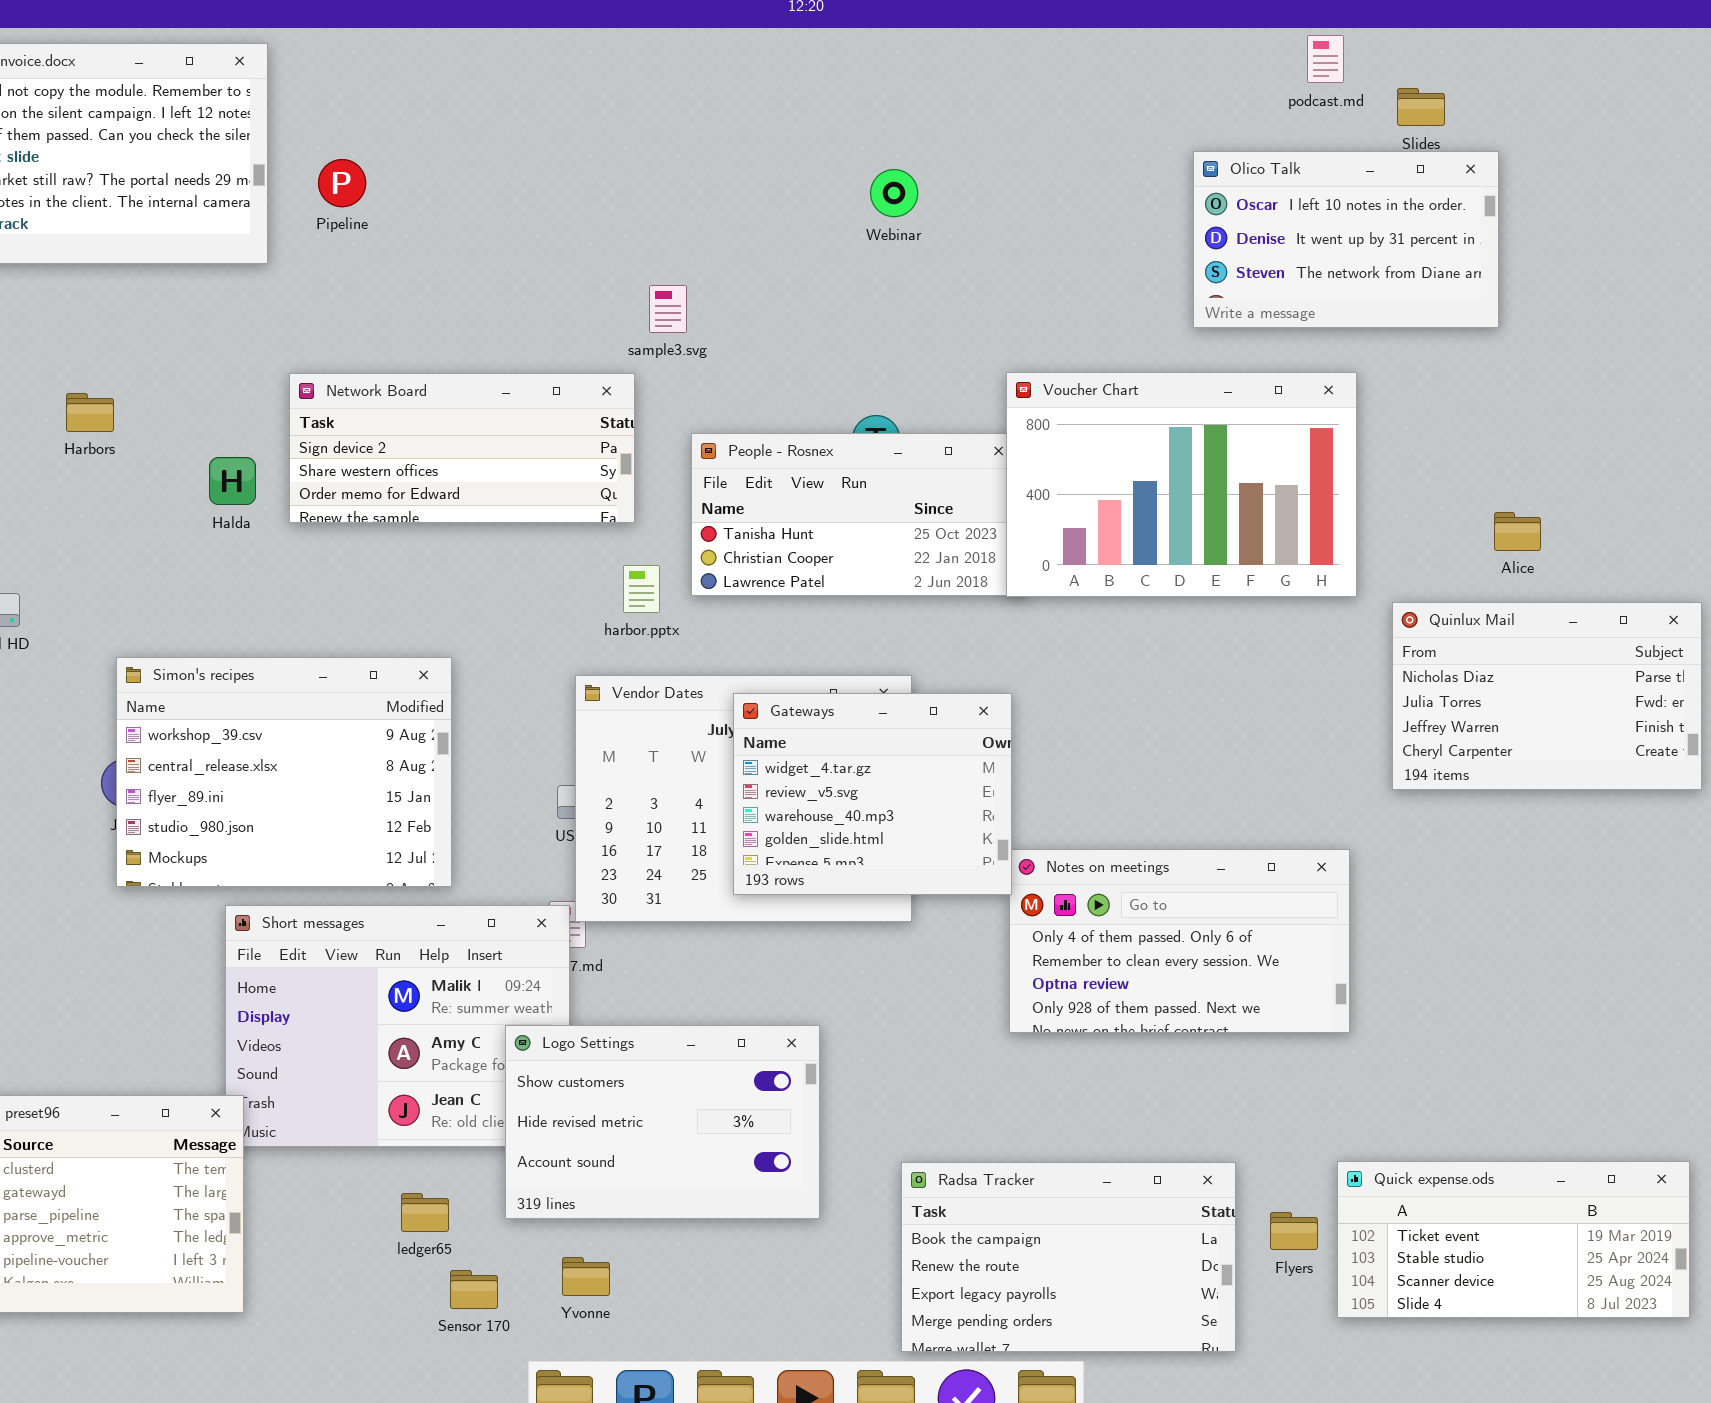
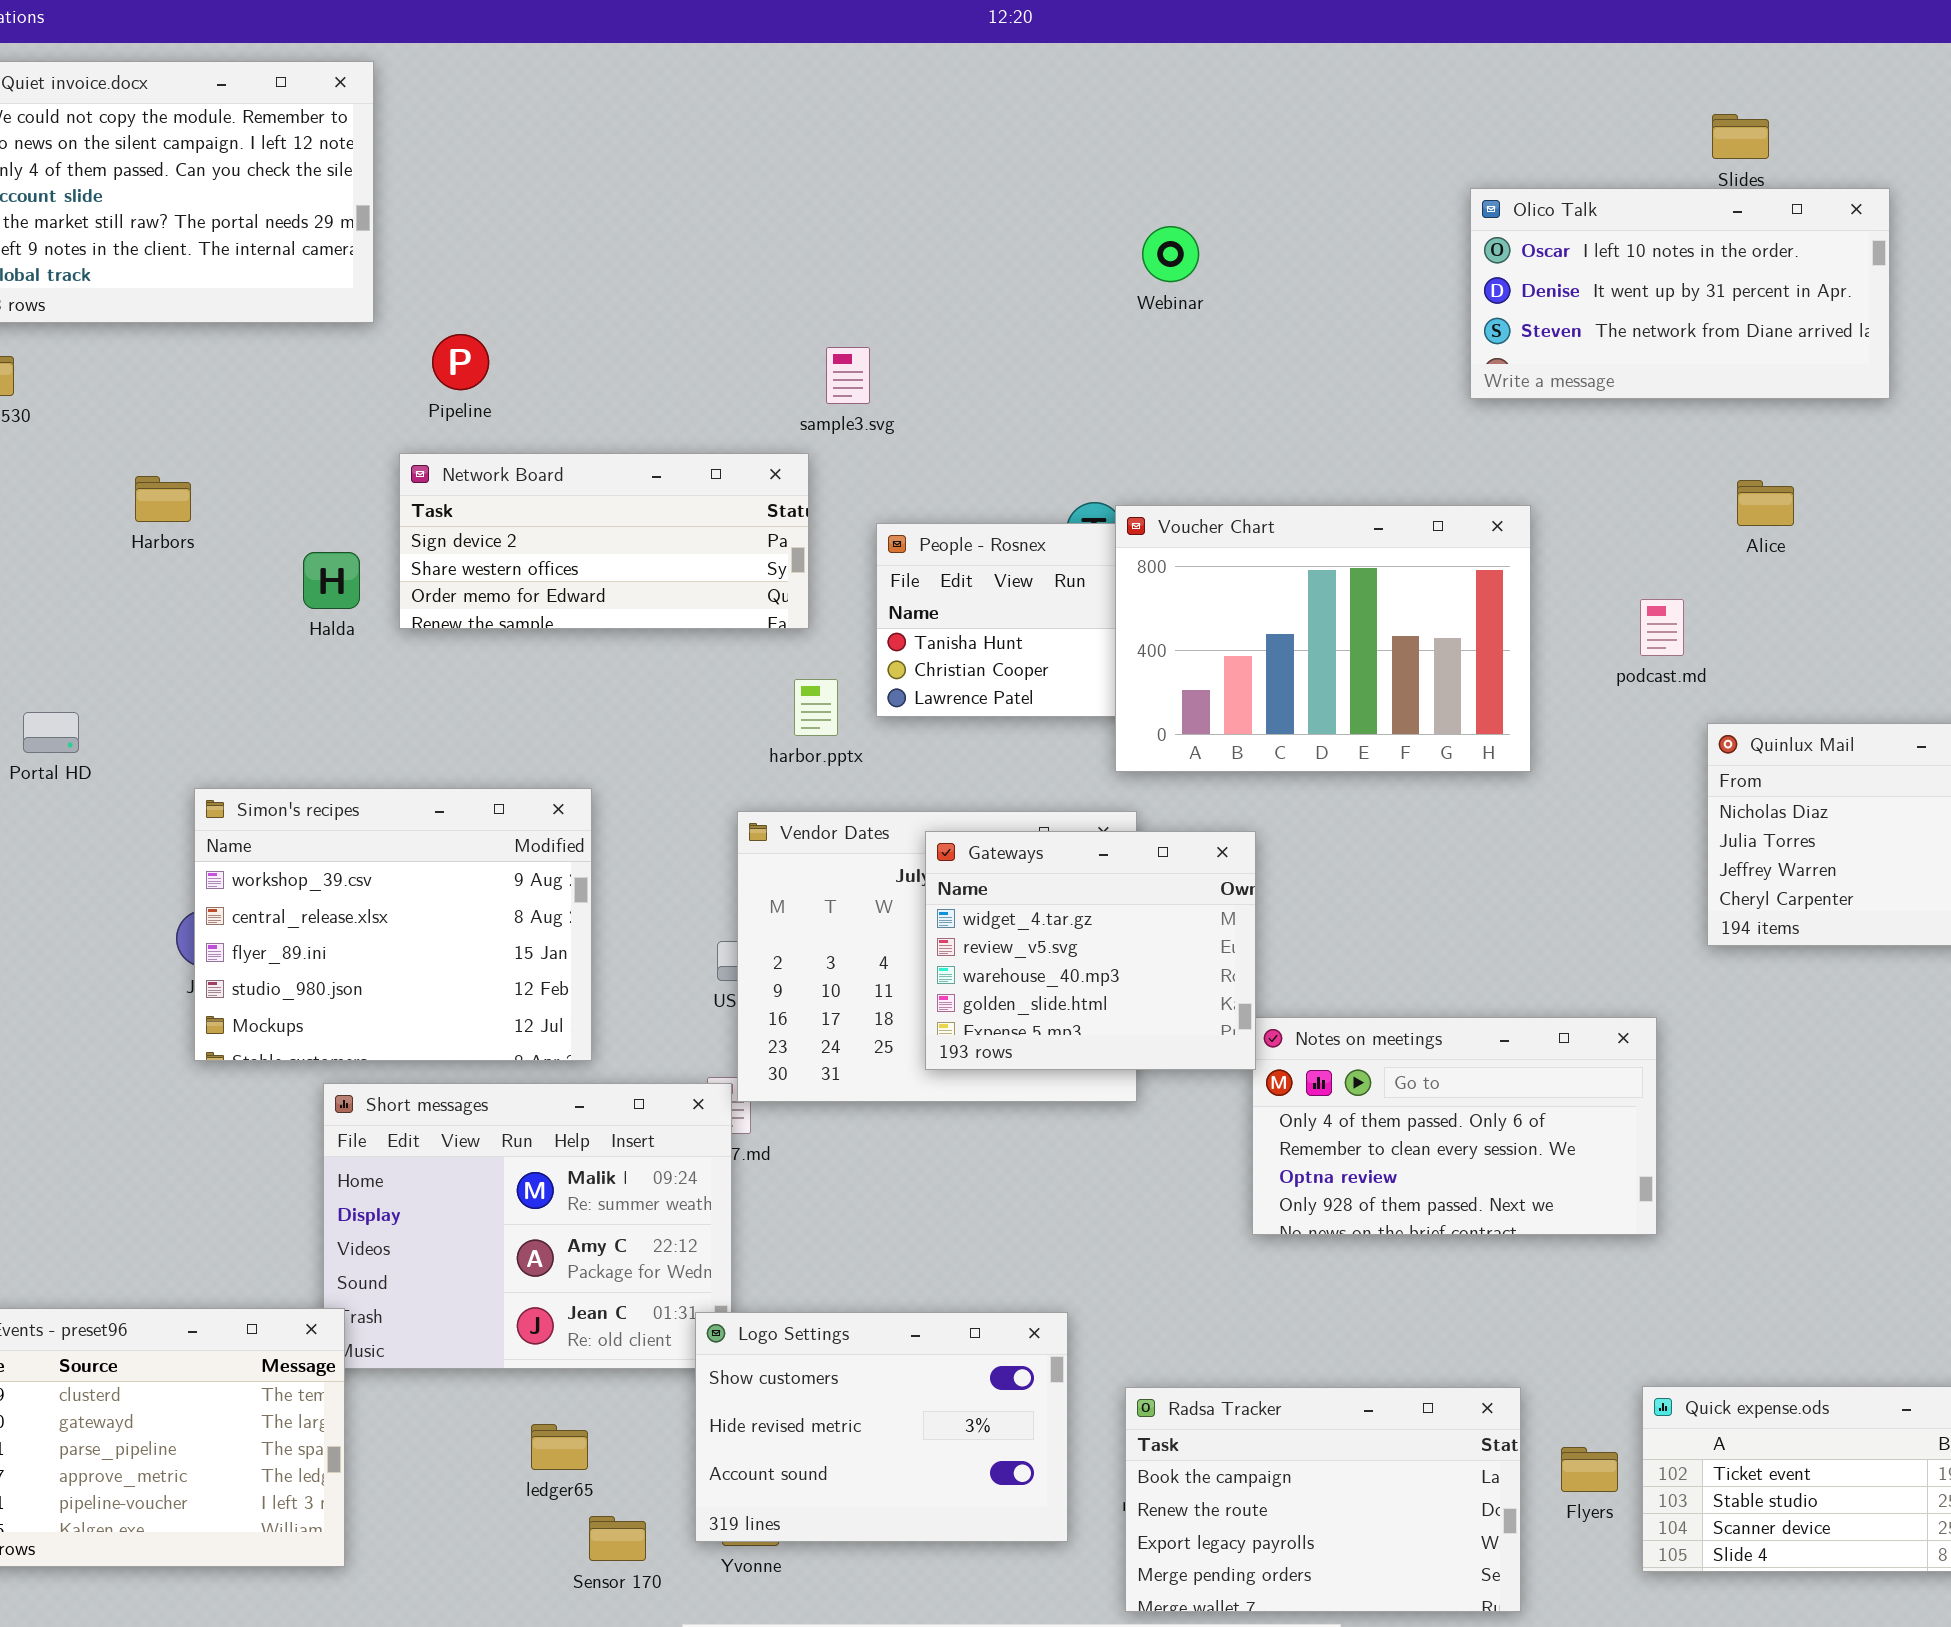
podcast.md: [1307,35,1344,83] -> [1640,599,1684,656], moved
Olico Talk: [1193,151,1499,328] -> [1470,188,1890,399], resized
Pipeline: [318,159,366,207] -> [432,334,489,390], moved
Webinar: [870,169,918,217] -> [1142,226,1199,282], moved
Voucher Chart: [1006,372,1357,597] -> [1115,505,1531,772], moved
Alice: [1494,512,1541,551] -> [1737,480,1794,526], moved
Logo Settings: [505,1025,820,1219] -> [695,1312,1068,1542], moved

